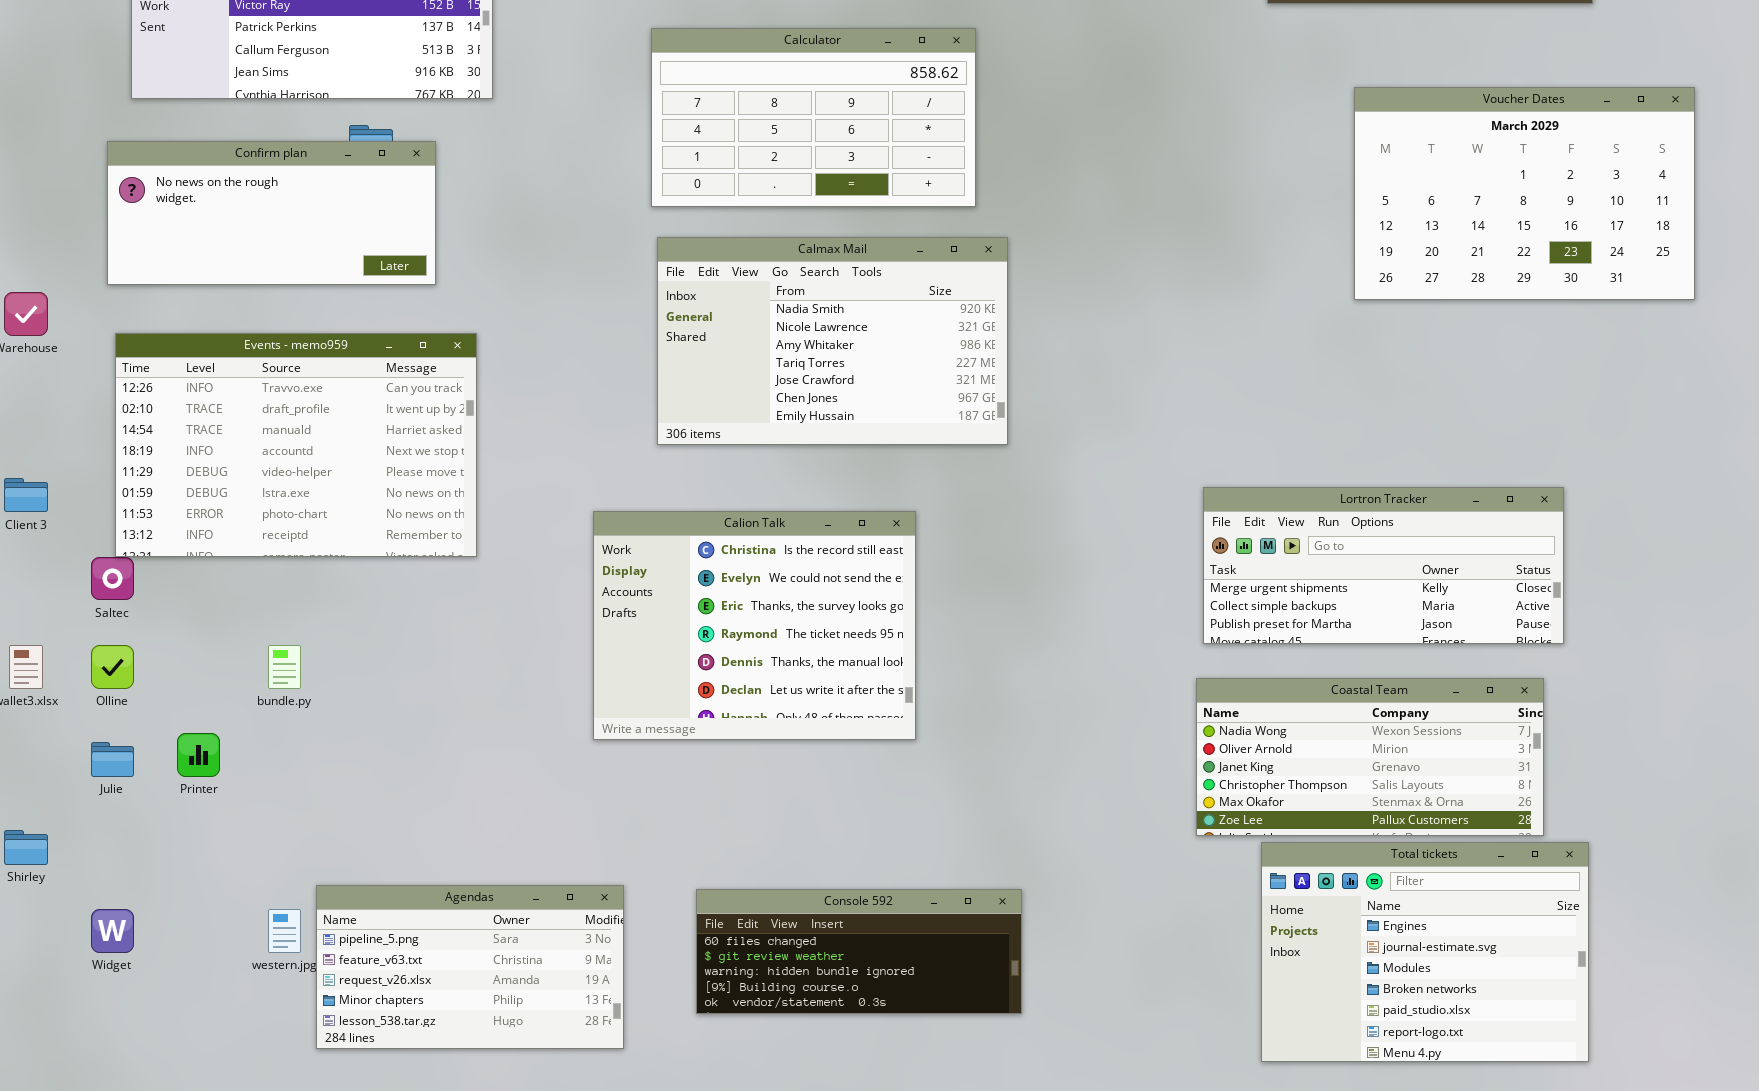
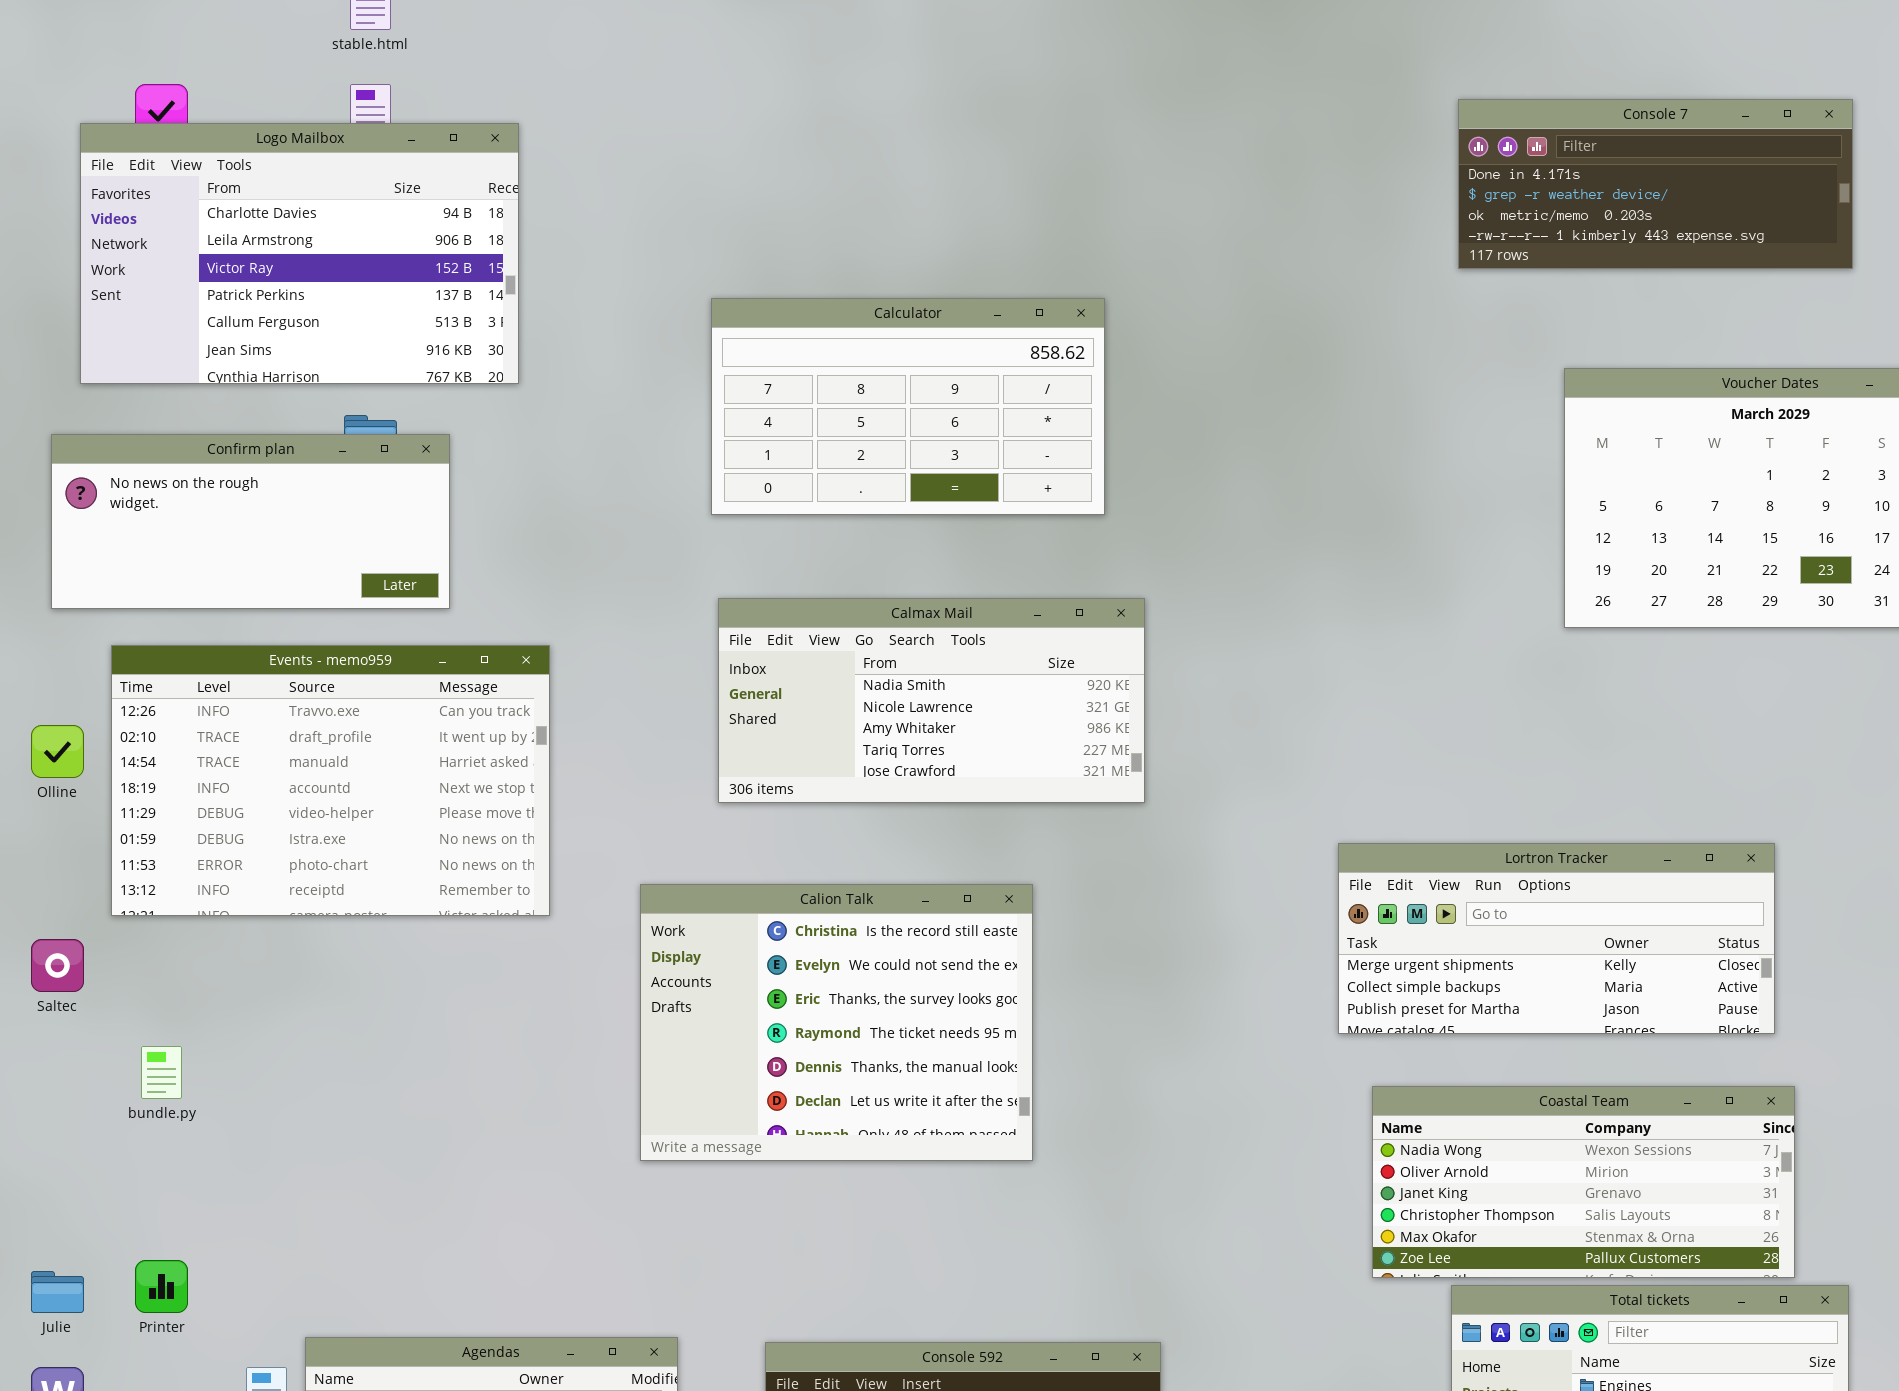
Calmax Mail: [657,237,1008,445] -> [718,598,1145,803], resized
Events - memo959: [115,333,477,557] -> [111,645,550,916], moved
Lortron Tracker: [1203,487,1564,644] -> [1338,843,1775,1034], moved
Olline: [91,645,134,689] -> [31,725,84,778], moved
bundle.py: [268,645,301,689] -> [141,1046,182,1099], moved
Printer: [177,733,220,777] -> [135,1260,188,1313], moved
Julie: [91,742,134,777] -> [31,1271,84,1313], moved

